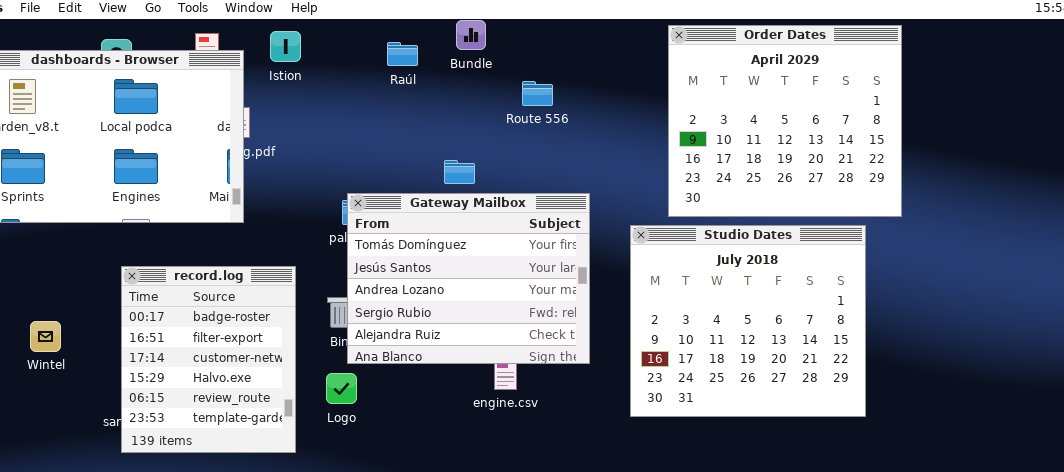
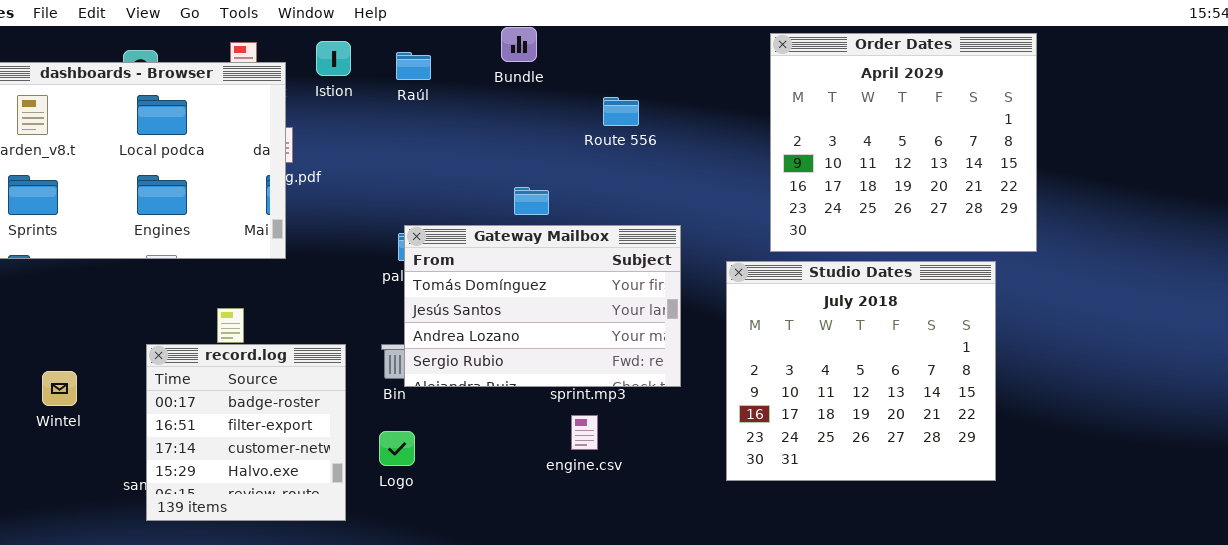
Bundle: [456,20,486,50] -> [501,27,537,62], moved
Raúl: [387,42,418,66] -> [396,52,431,80], moved
Gateway Mailbox: [347,193,590,364] -> [404,225,681,387], resized
record.log: [121,266,296,453] -> [146,344,346,521], resized

